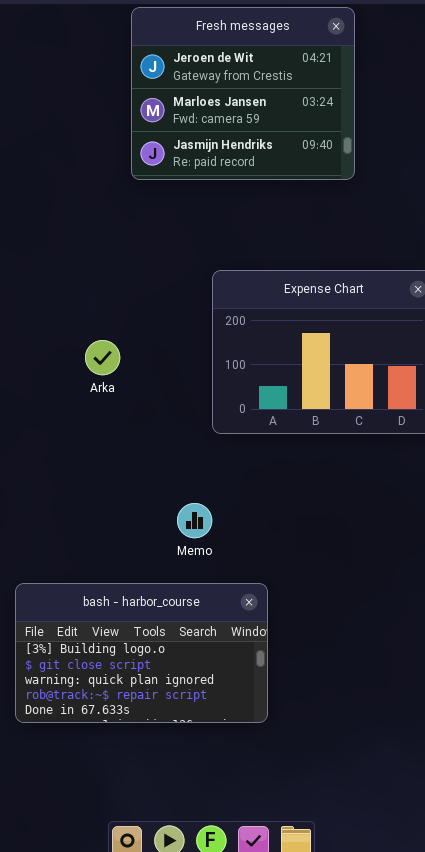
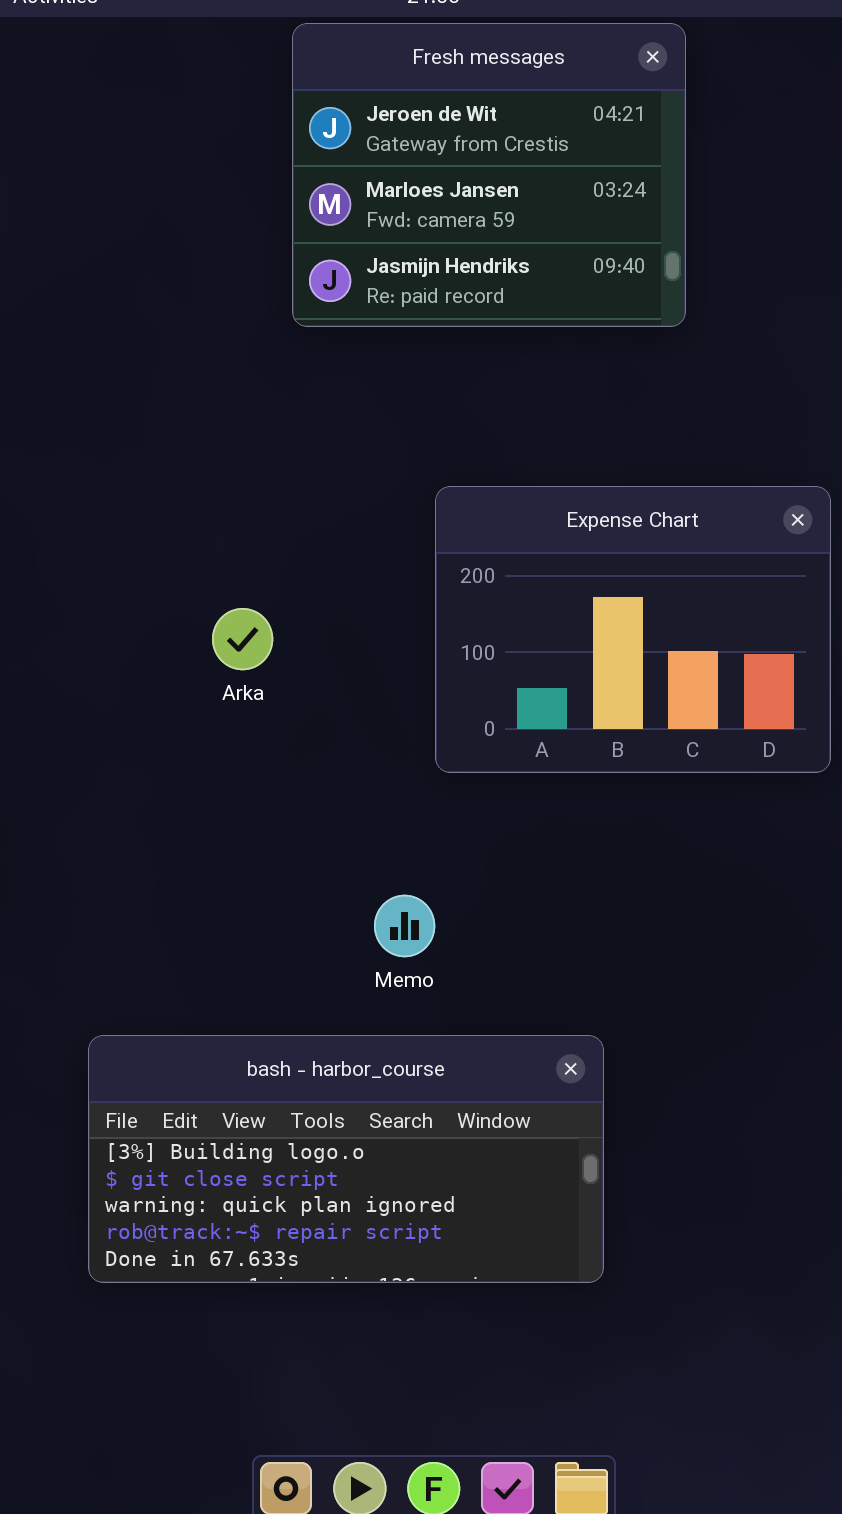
bash - harbor_course: [15,583,268,723] -> [88,1035,604,1283], resized

